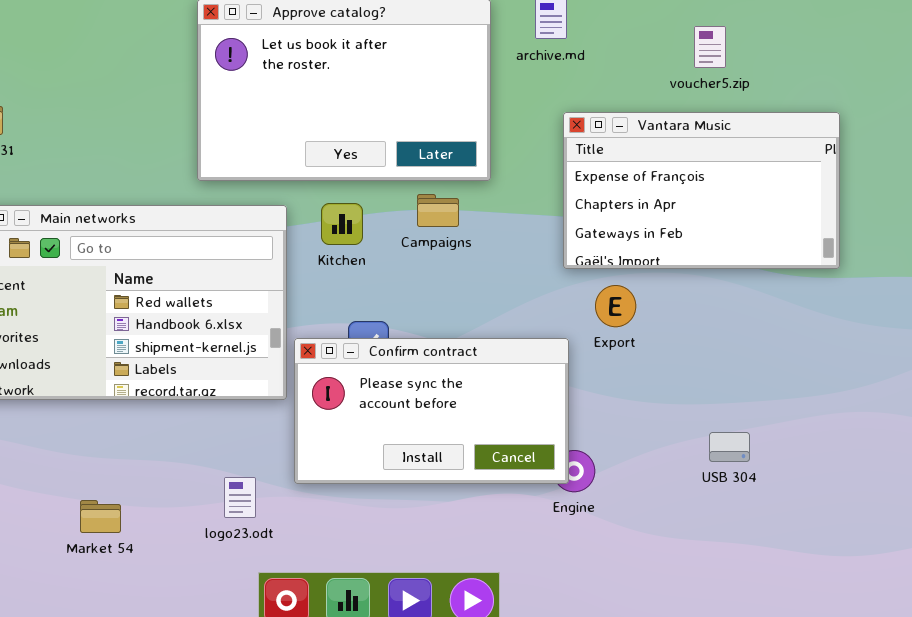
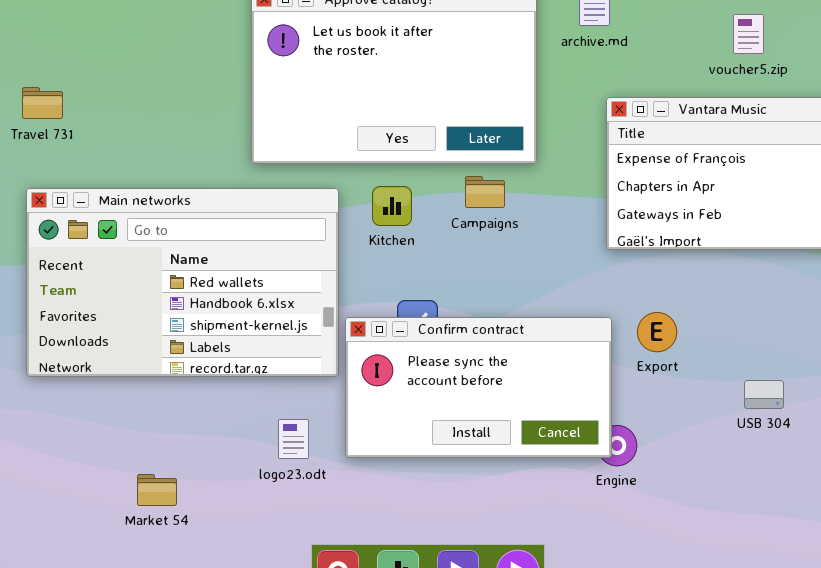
Export: [595,285,636,327] -> [637,312,677,352], moved
USB 304: [709,432,750,462] -> [744,380,784,409], moved
logo23.odt: [224,477,256,518] -> [278,419,309,459], moved

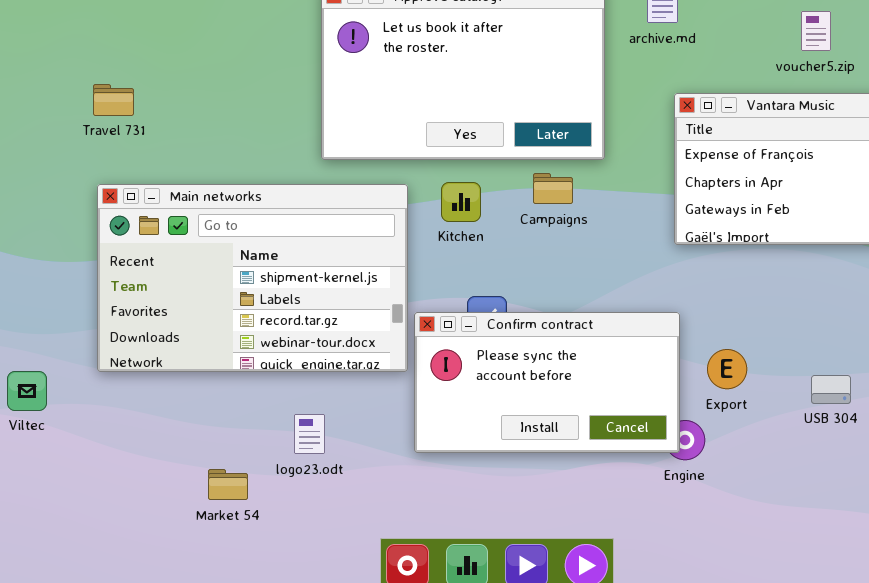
Main networks: [26,188,339,377] -> [97,184,408,372], scrolled down 2 rows
Export: [637,312,677,352] -> [707,349,747,389], moved
logo23.odt: [278,419,309,459] -> [294,414,325,454], moved

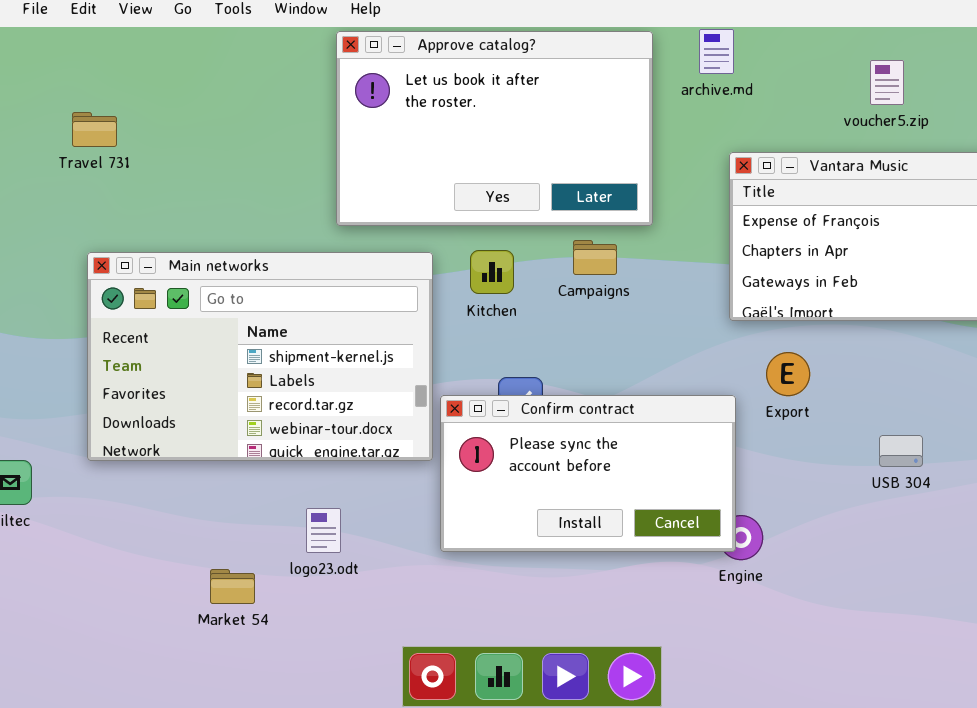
Travel 731: [93,84,134,116] -> [72,112,117,147], moved
Export: [707,349,747,389] -> [766,352,810,396], moved
USB 304: [811,375,851,404] -> [879,435,923,467], moved

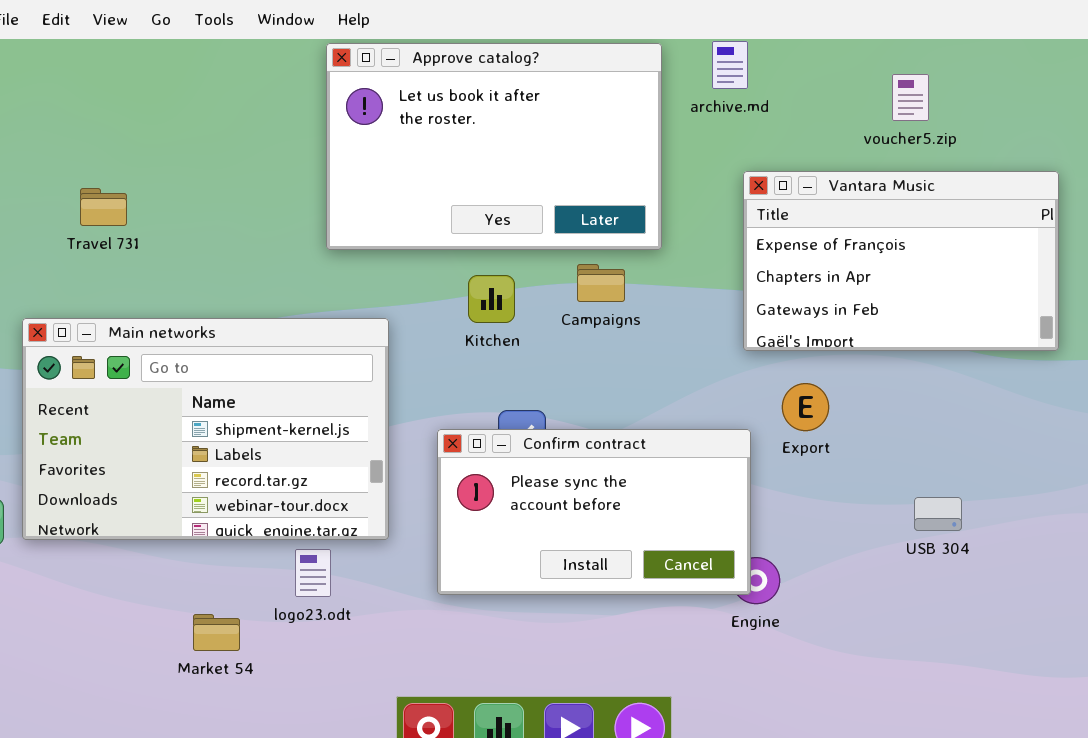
Travel 731: [72,112,117,147] -> [80,188,127,226], moved
Main networks: [87,252,433,461] -> [22,318,389,540], moved
USB 304: [879,435,923,467] -> [914,497,962,531], moved

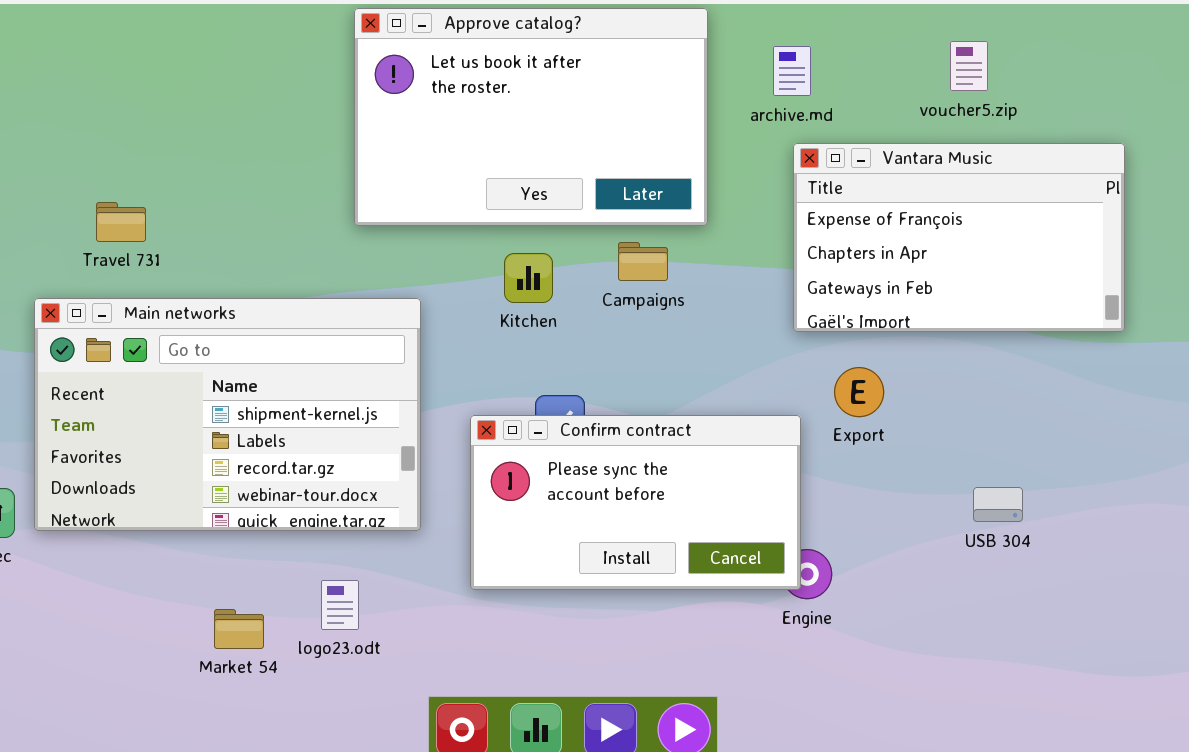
archive.md: [712,41,748,89] -> [773,46,811,96], moved
Travel 731: [80,188,127,226] -> [96,202,146,242], moved
logo23.odt: [295,549,331,597] -> [321,580,359,630], moved

